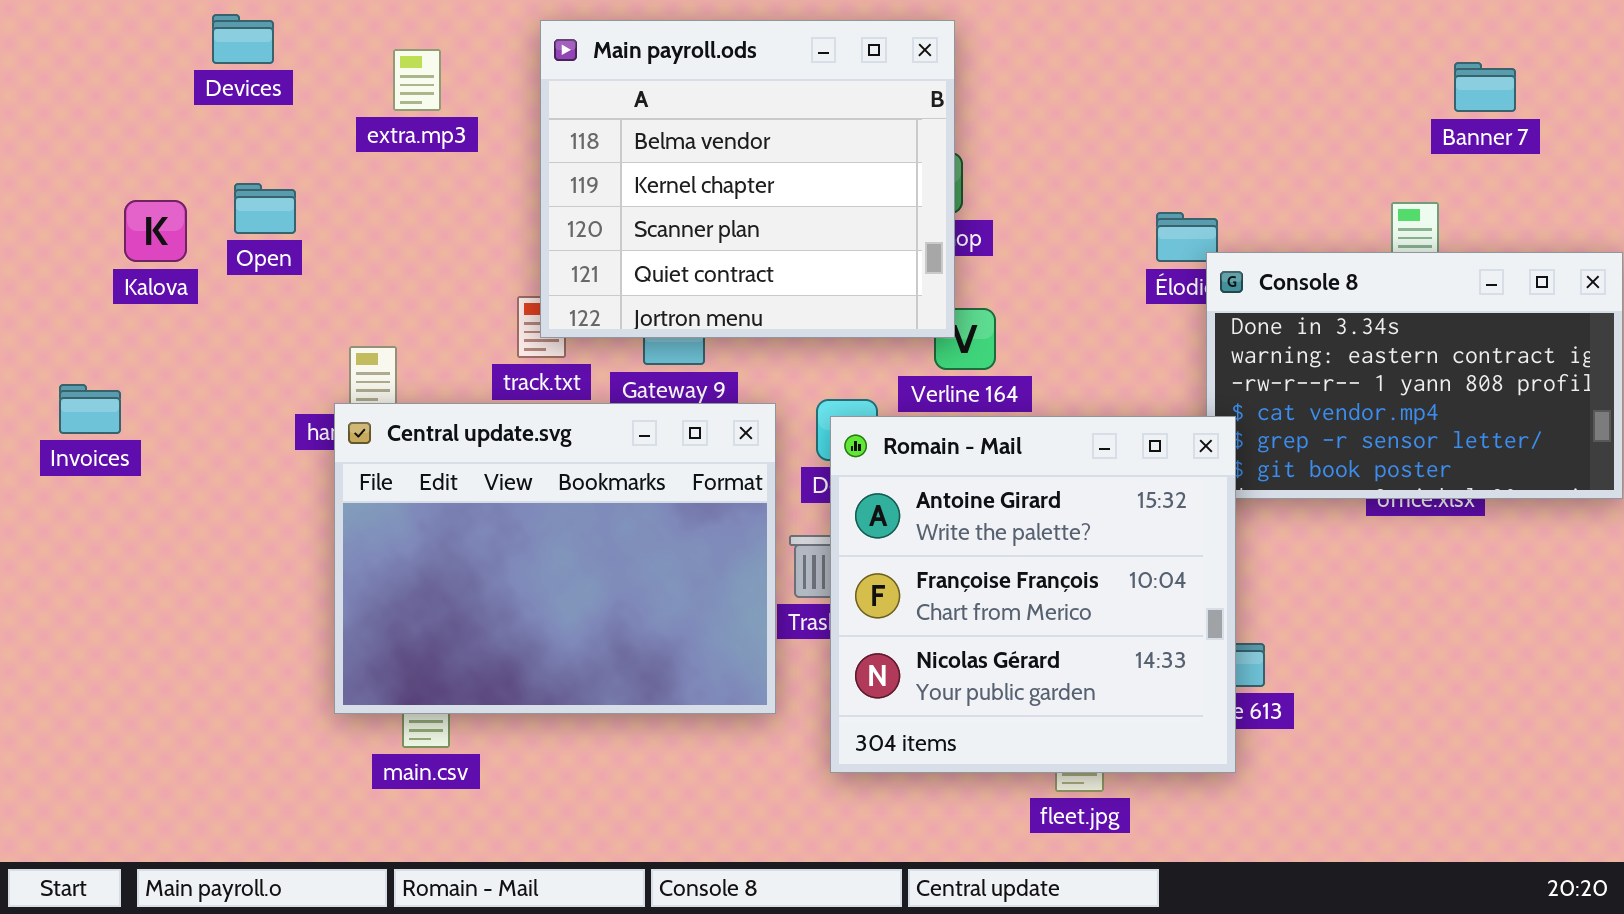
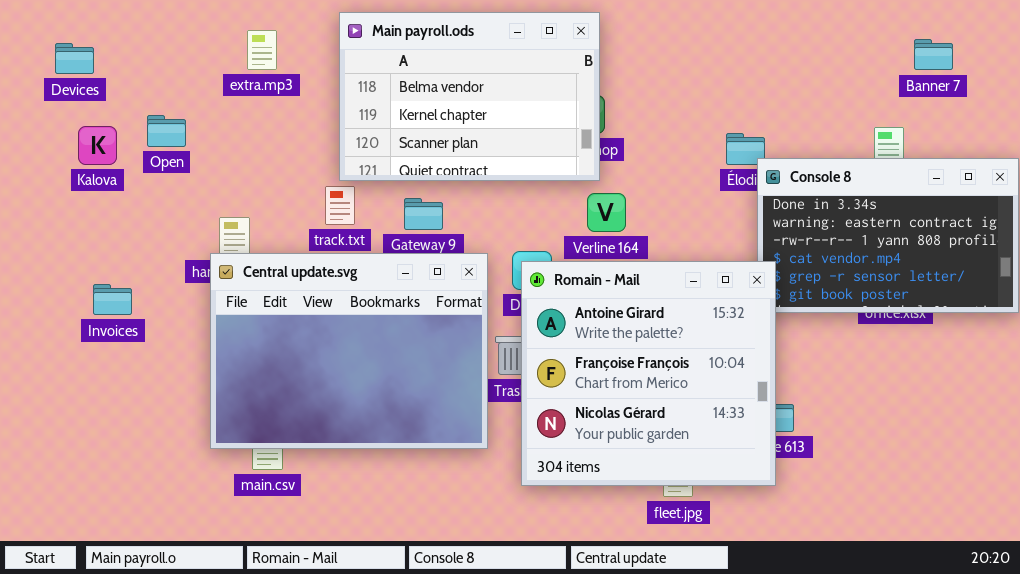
Devices: [212,14,274,64] -> [55,43,94,74], moved
Main payroll.ods: [540,20,955,338] -> [339,12,600,181], resized
Invoices: [59,384,121,434] -> [93,284,132,315], moved

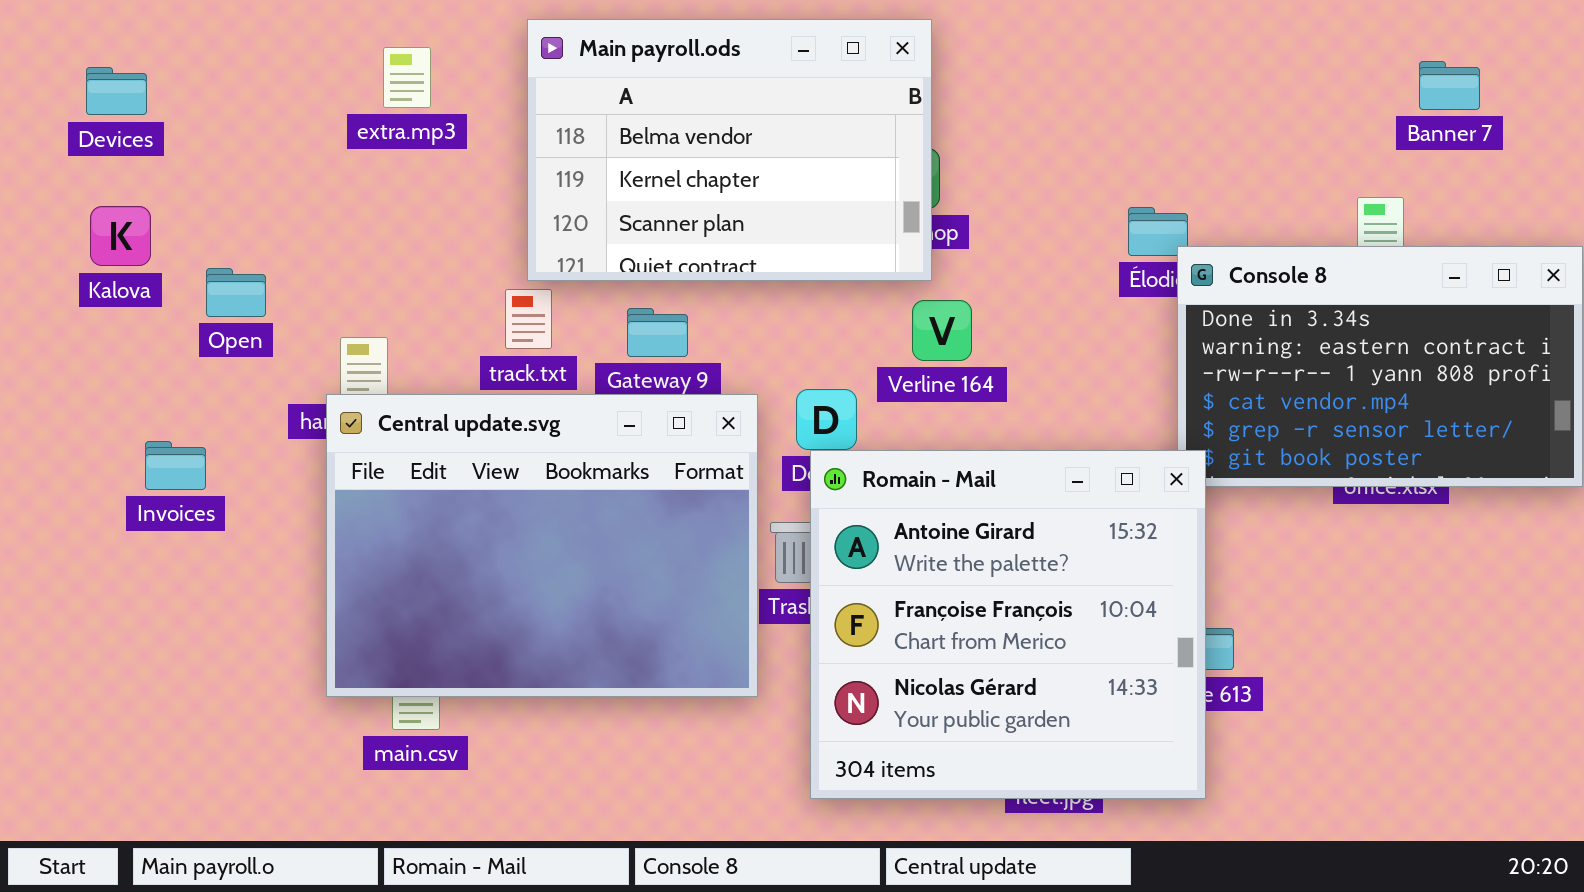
Open: [147,115,186,147] -> [206,268,266,317], moved
Kalova: [78,126,117,165] -> [90,206,151,266], moved
Romain - Mail: [521,261,776,486] -> [810,450,1206,799], moved

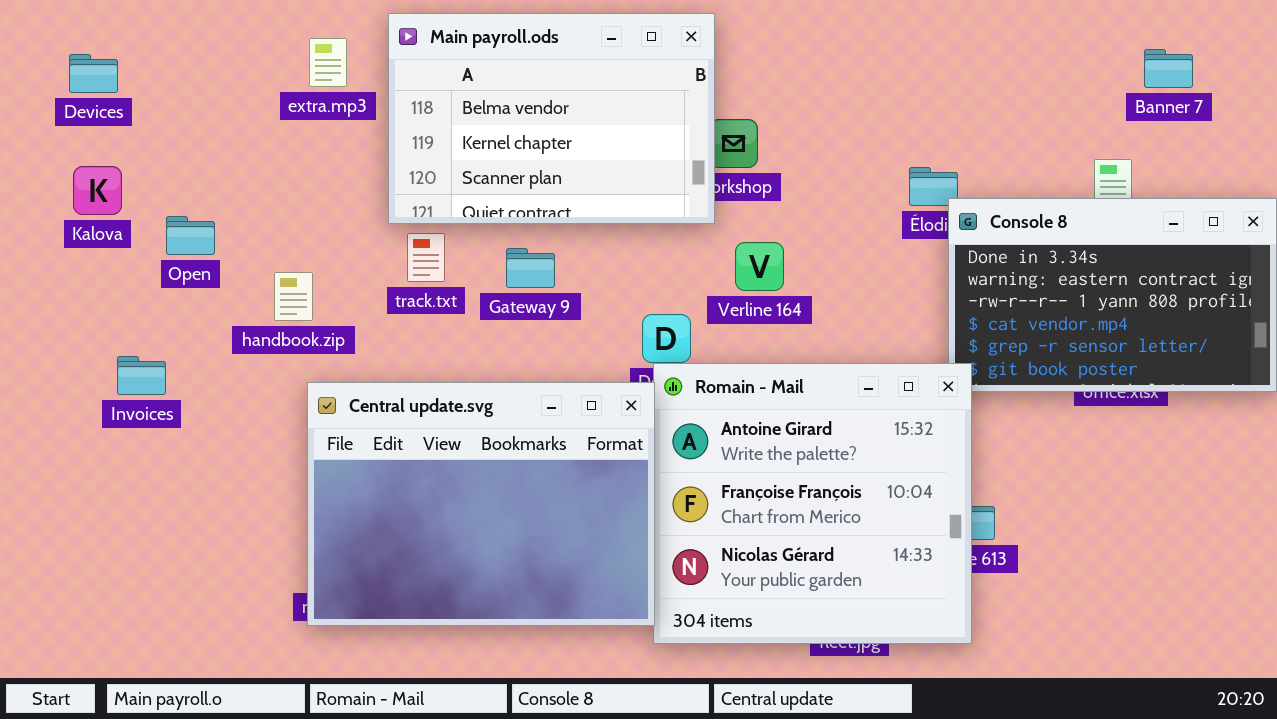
Main payroll.ods: [527,19,932,281] -> [388,13,715,224], moved
Central update.svg: [326,394,758,697] -> [307,382,655,626], moved

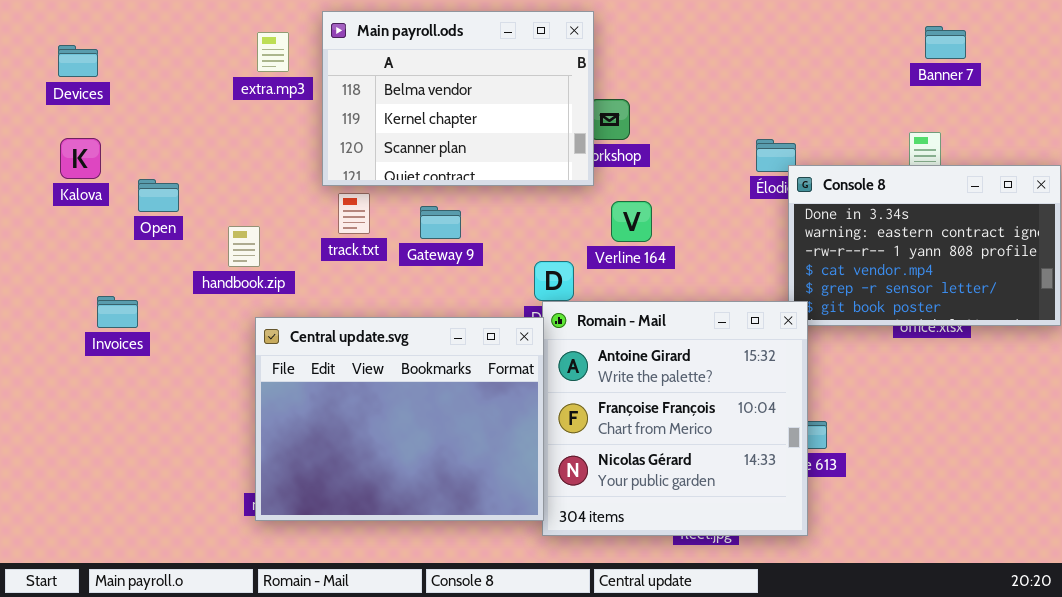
Banner 7: [1144,49,1193,88] -> [925,26,966,59], moved

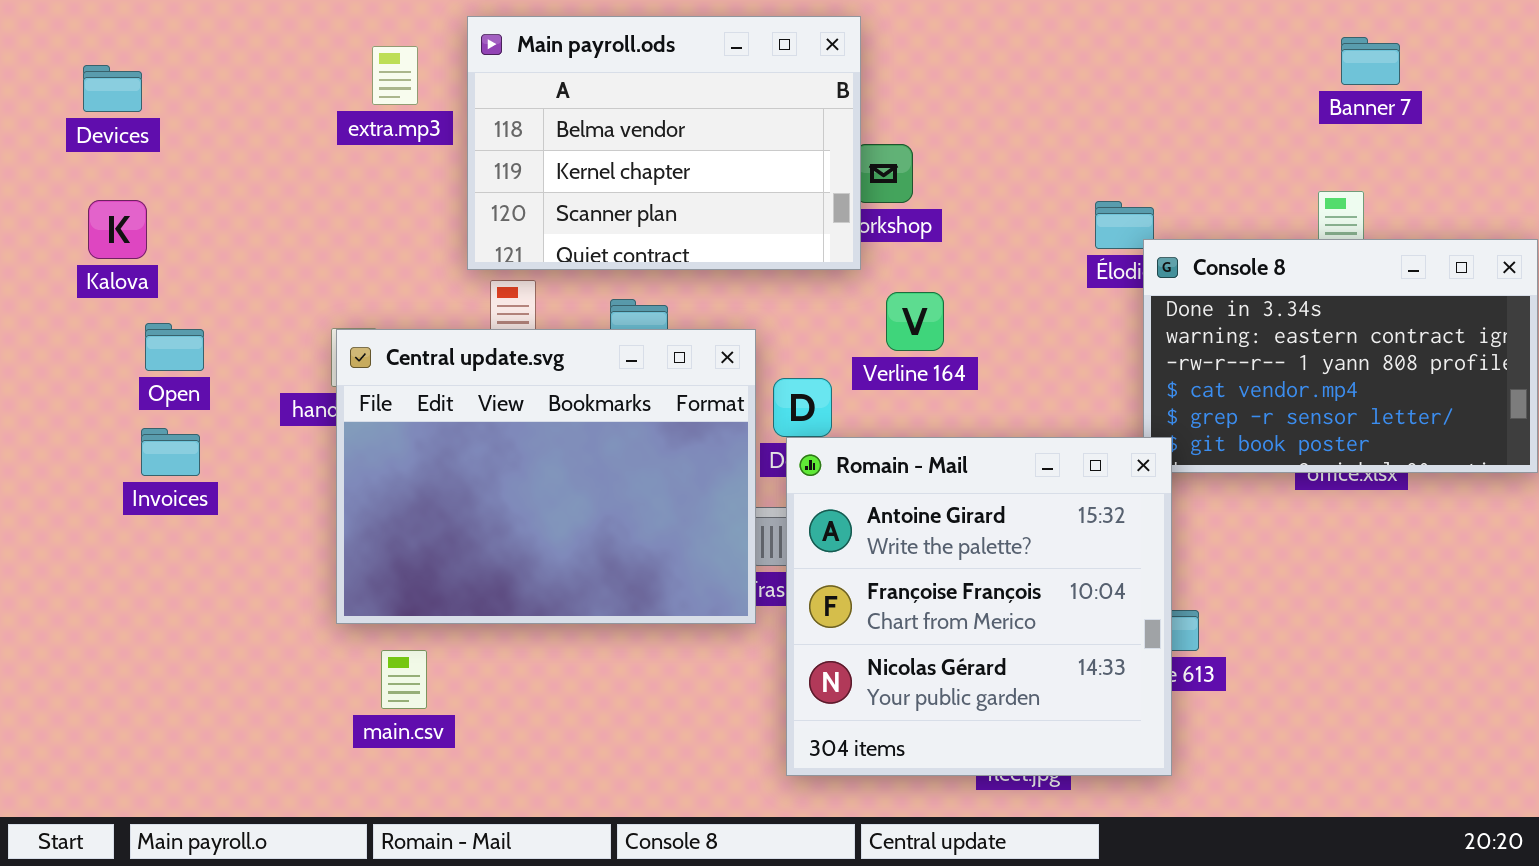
Open: [138,179,179,212] -> [145,323,204,371], moved
Central update.svg: [255,317,544,521] -> [336,329,756,624], moved

